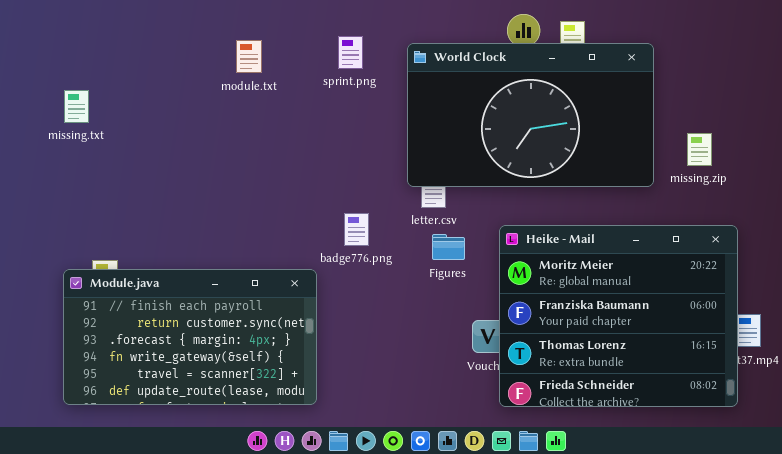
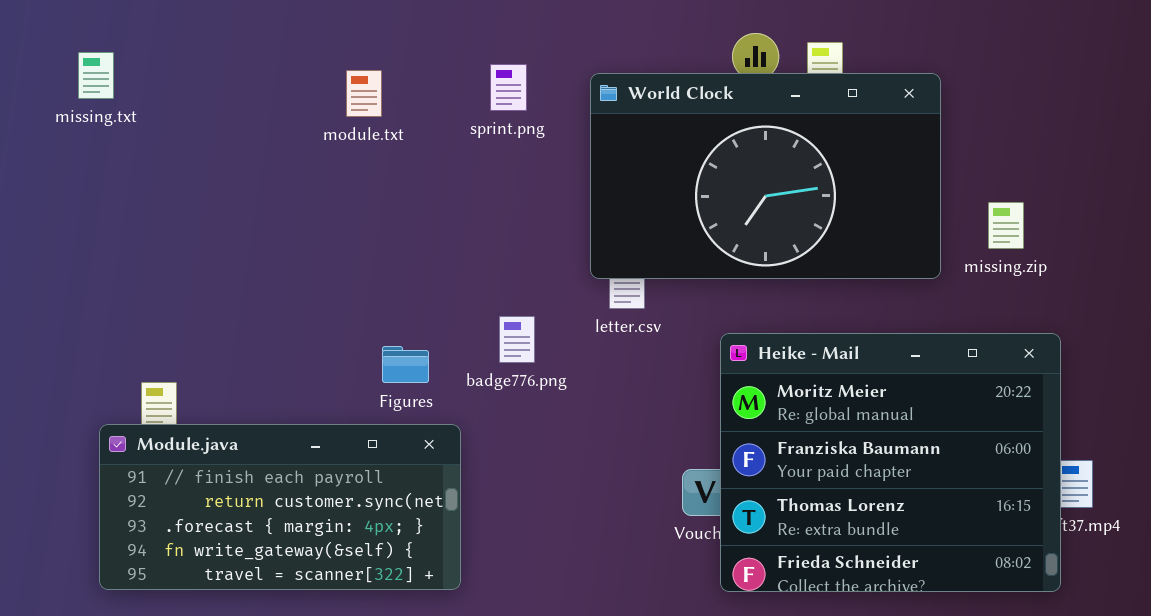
missing.txt: [64,90,89,123] -> [78,52,114,99], moved
Figures: [432,234,465,260] -> [382,346,429,383], moved
Module.java: [63,269,317,405] -> [99,424,461,590], resized

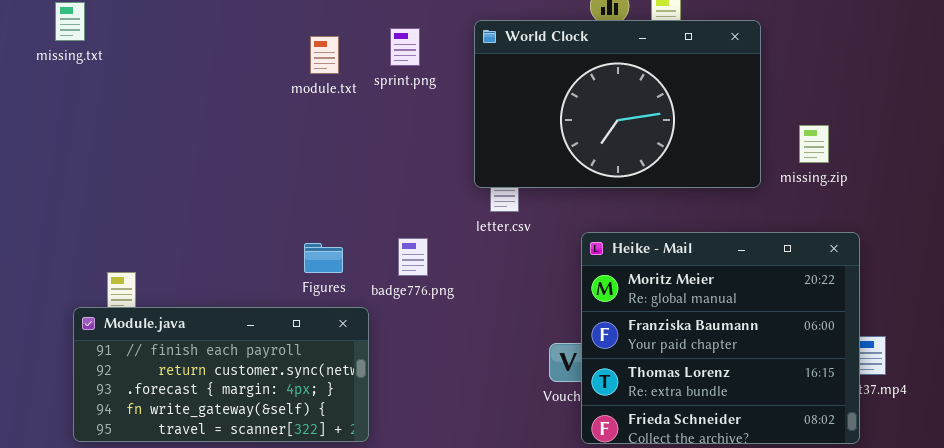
sprint.png: [490,64,527,111] -> [390,28,420,66], moved
module.txt: [346,70,382,117] -> [310,36,339,74], moved
badge776.png: [499,316,535,363] -> [398,238,428,276], moved

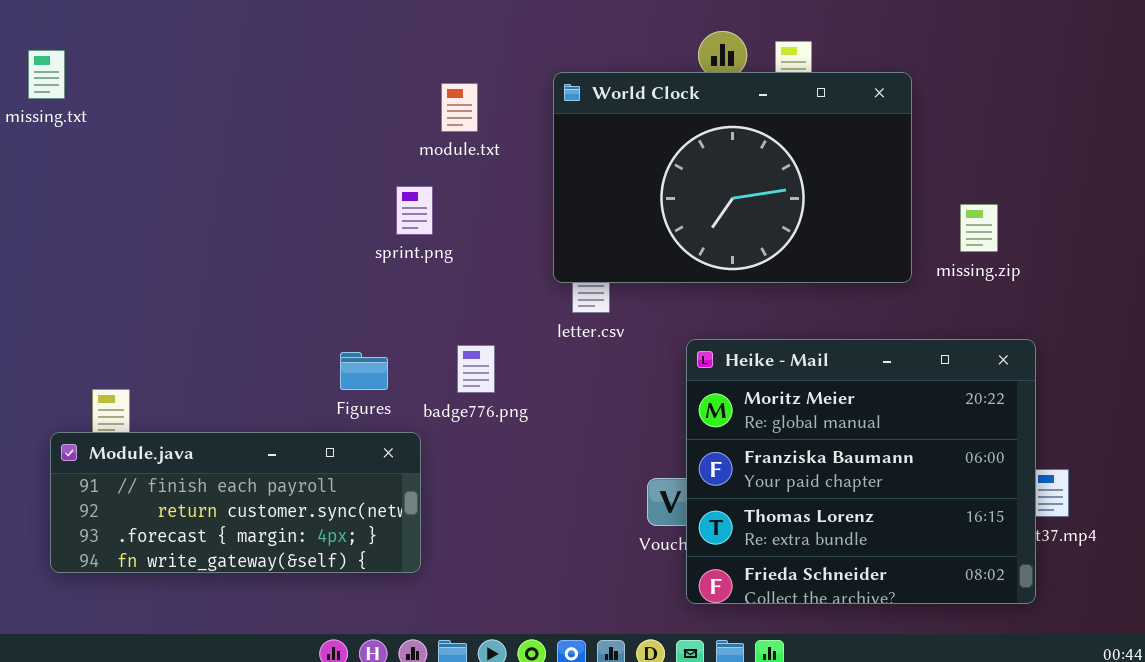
sprint.png: [390,28,420,66] -> [396,186,433,235], moved
module.txt: [310,36,339,74] -> [441,83,478,132], moved
Module.java: [73,307,369,442] -> [50,432,421,573], resized

